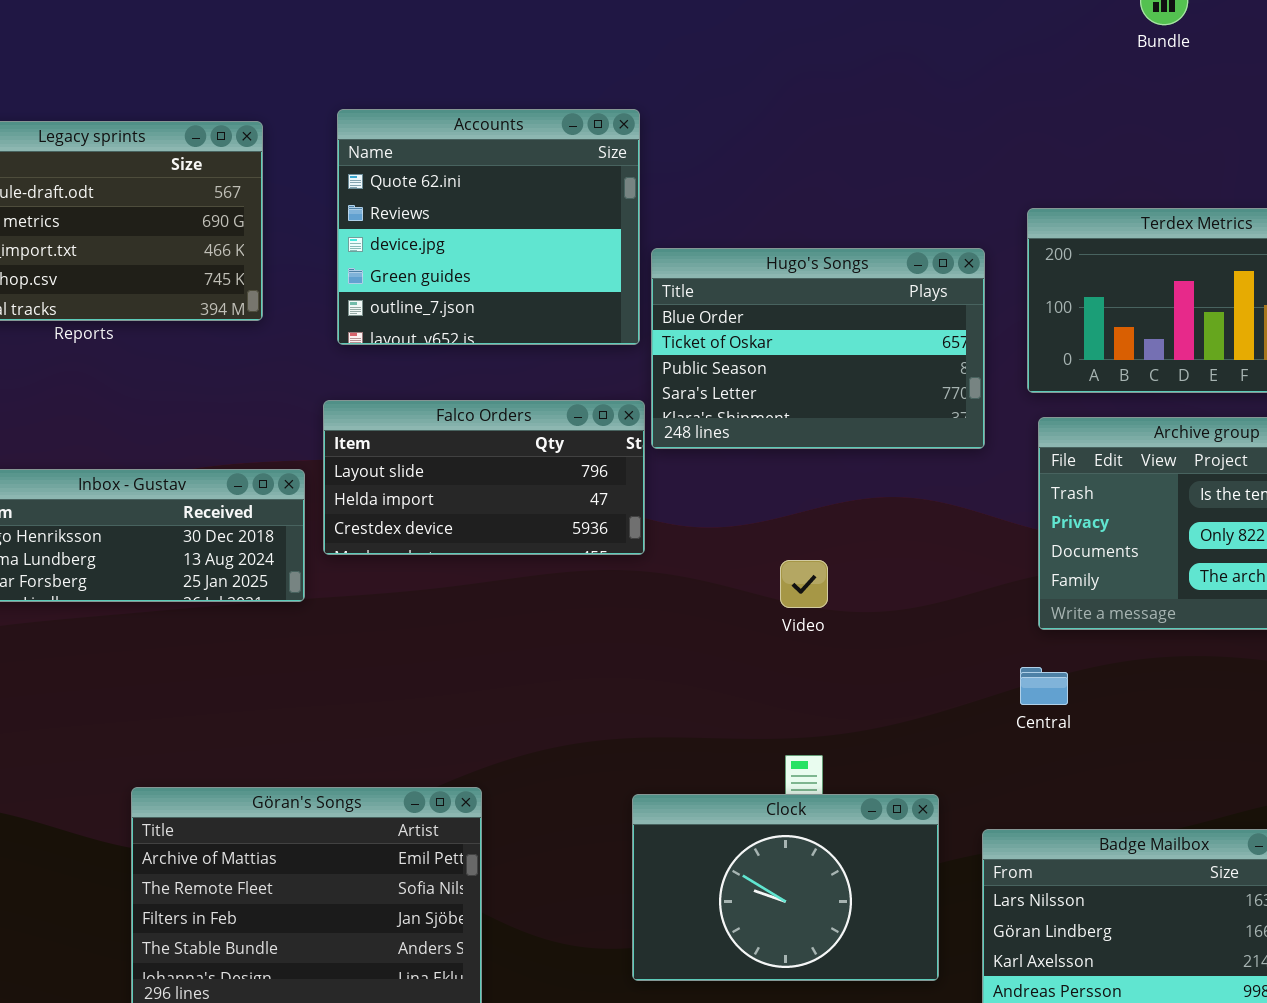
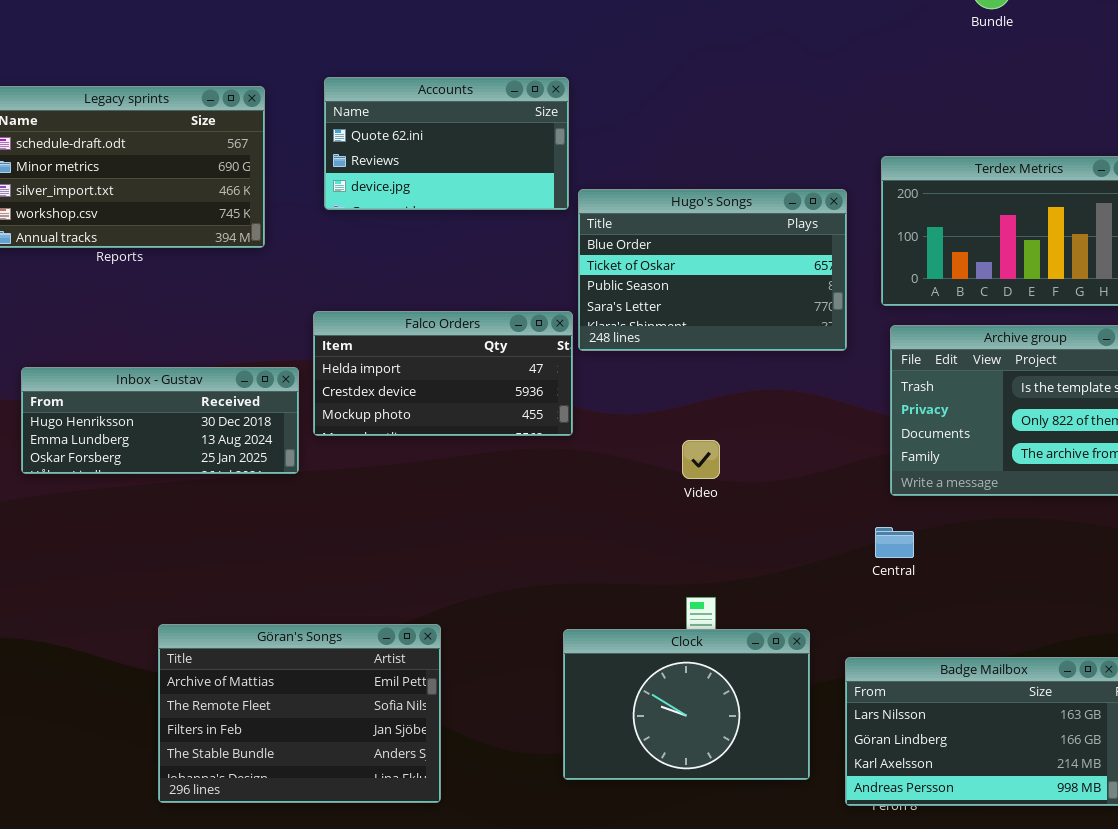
Accounts: [337,109,640,345] -> [324,77,569,210], resized
Falco Orders: [323,400,645,555] -> [313,311,573,436], scrolled down 1 row

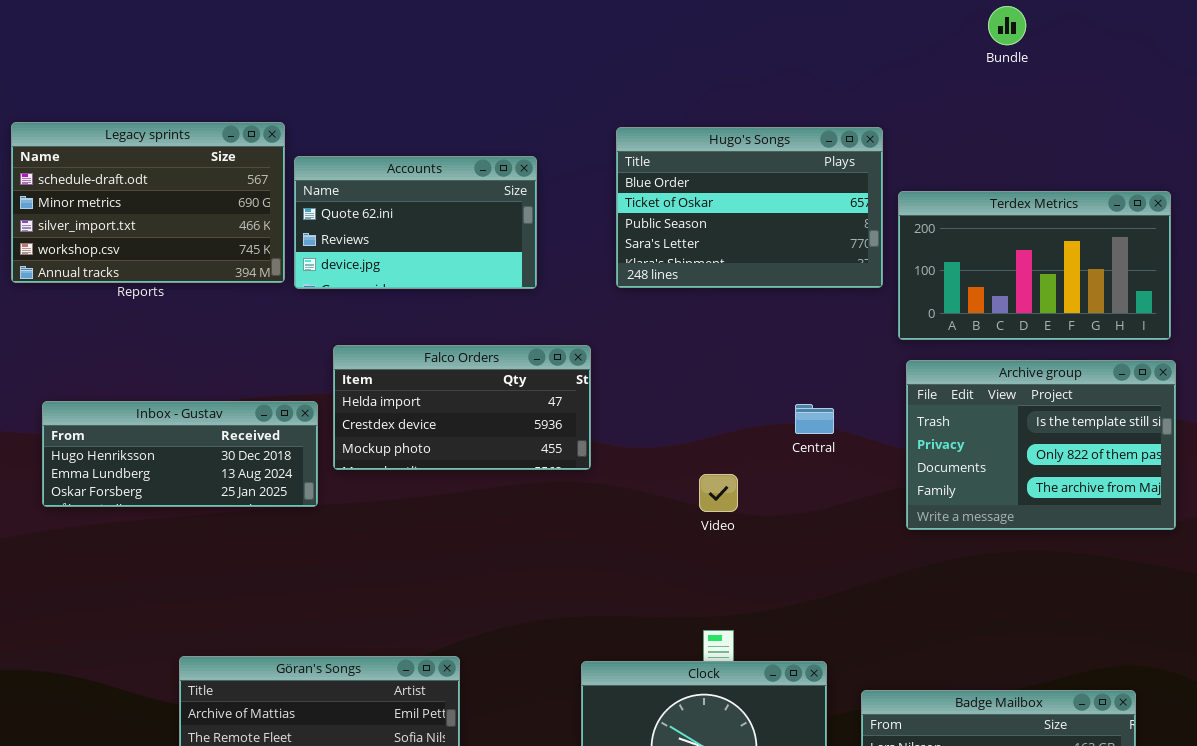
Accounts: [324,77,569,210] -> [294,156,537,289], moved
Hugo's Songs: [578,189,847,351] -> [616,127,883,288], moved
Central: [875,527,914,558] -> [795,404,834,434], moved

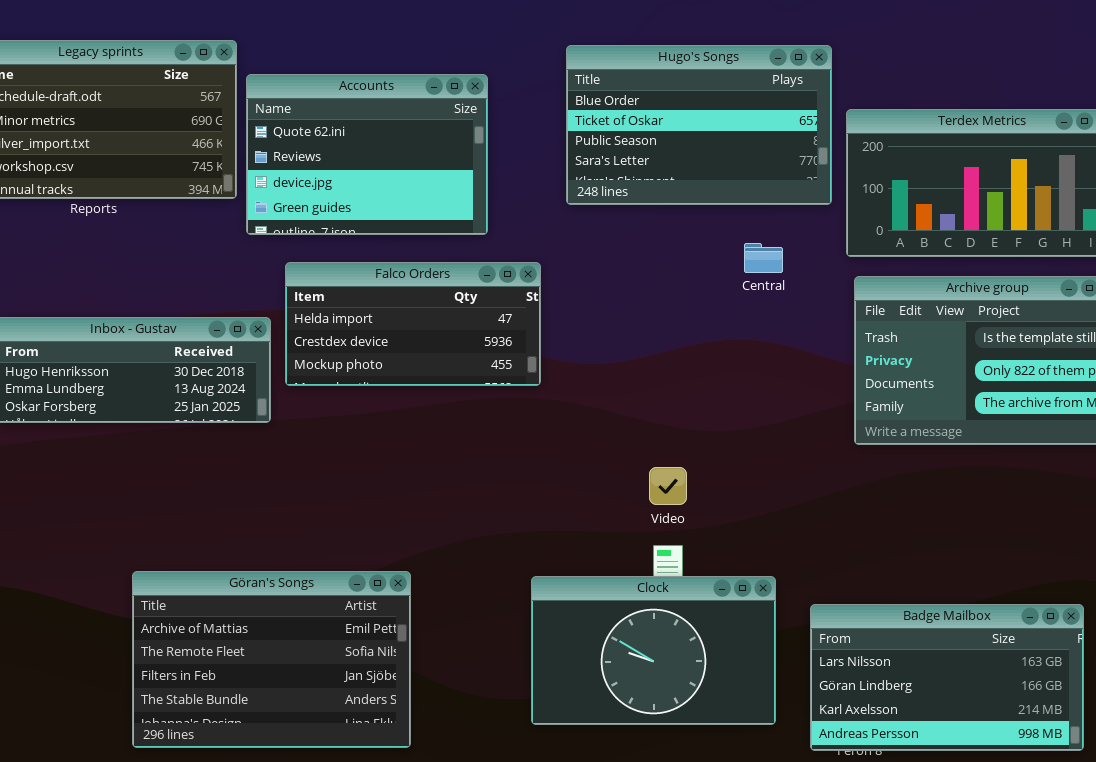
Accounts: [294,156,537,289] -> [246,74,488,235], resized
Central: [795,404,834,434] -> [744,243,783,273], moved
Video: [699,474,738,512] -> [649,467,687,505], moved

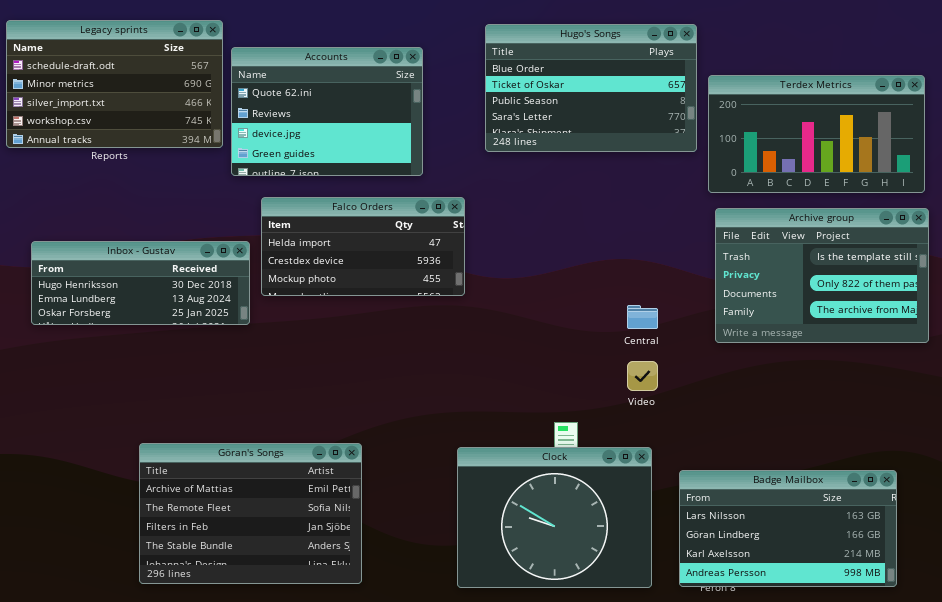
Central: [744,243,783,273] -> [627,305,658,329], moved
Video: [649,467,687,505] -> [627,361,658,391], moved
Clock: [531,576,776,725] -> [457,447,652,588], resized

